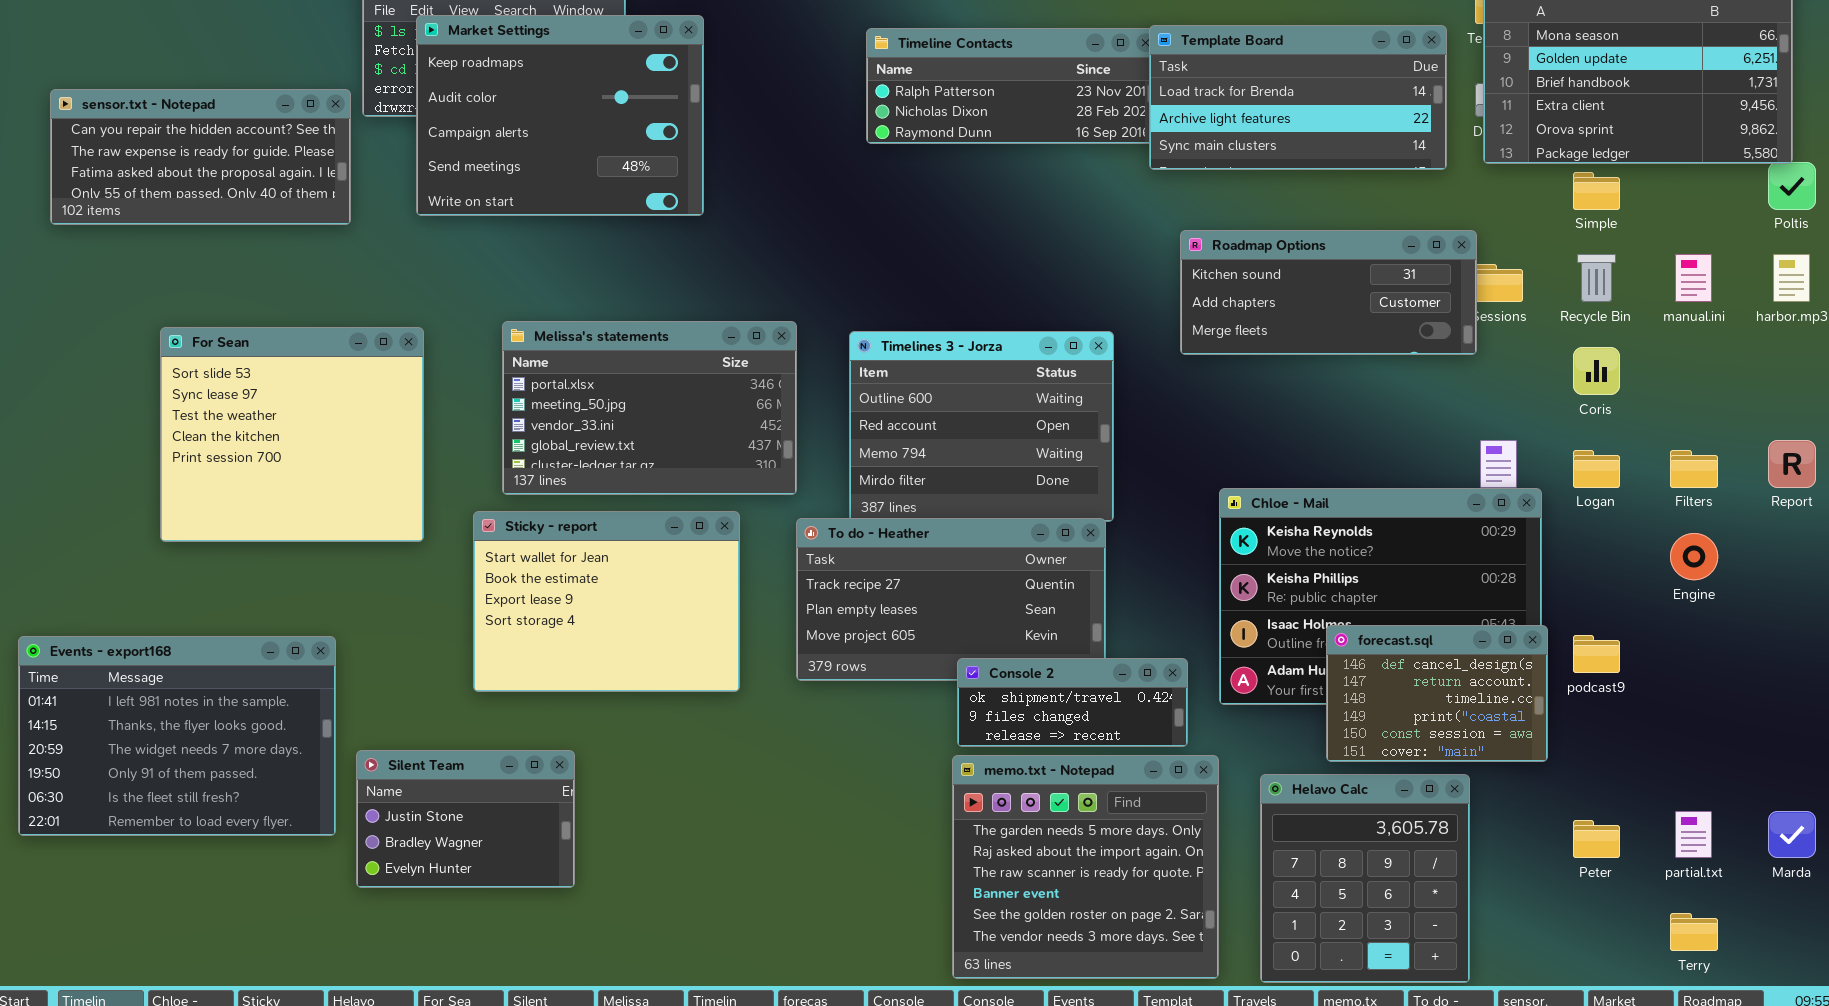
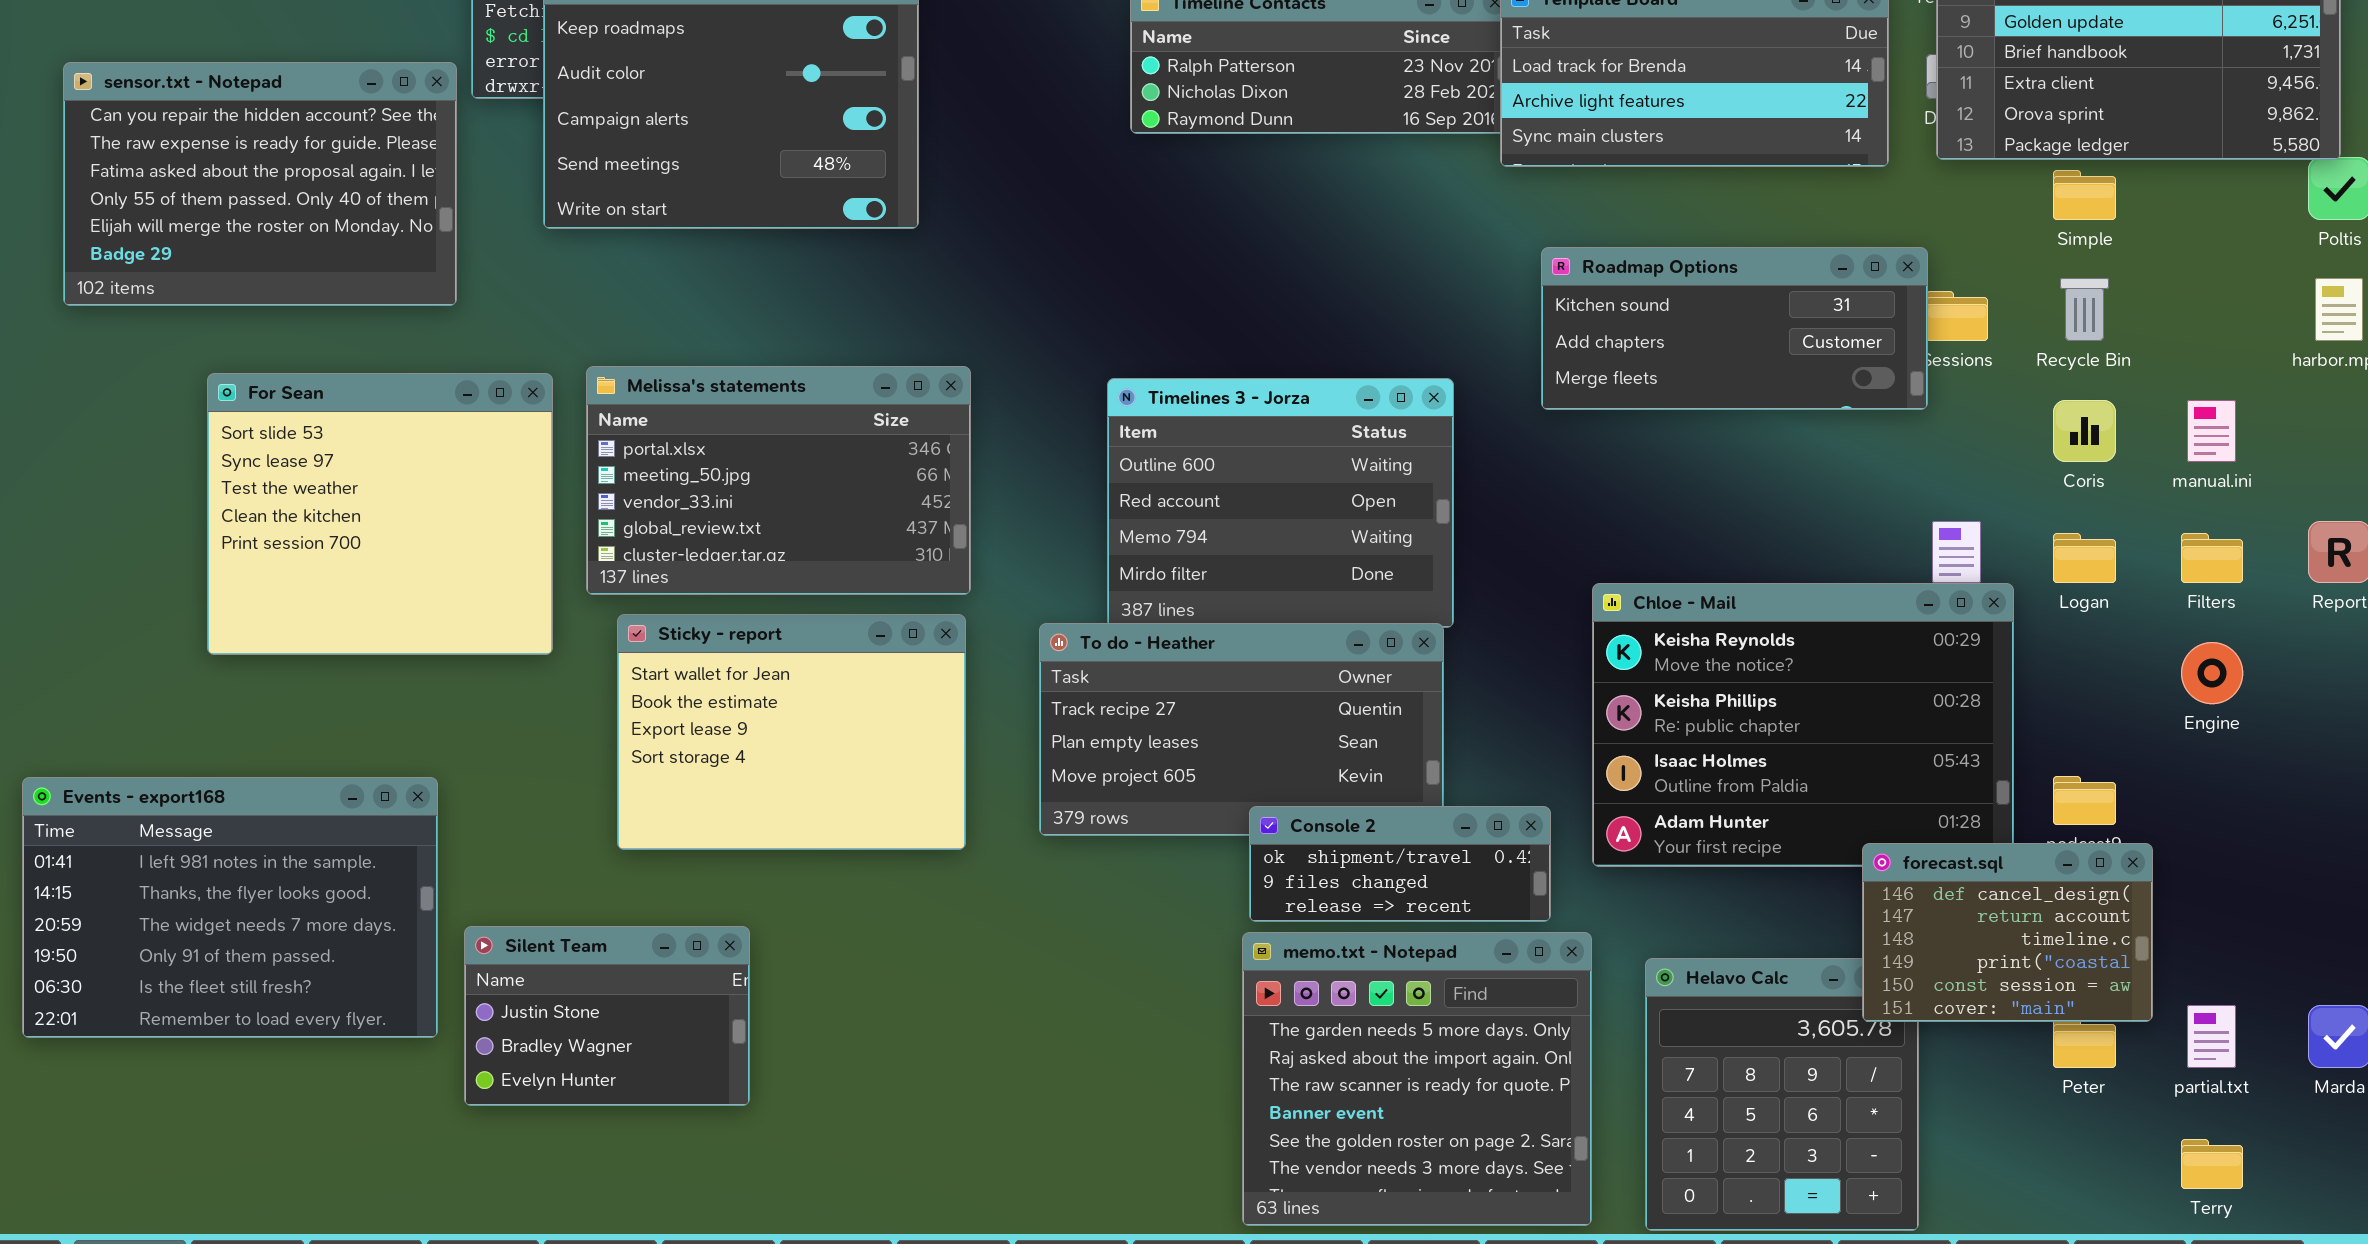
sensor.txt - Notepad: [50,89,351,225] -> [63,62,457,306], resized
manual.ini: [1675,254,1712,302] -> [2187,400,2236,462], moved
Melissa's statements: [502,321,797,495] -> [586,366,971,595], moved
forecast.sql: [1326,625,1548,762] -> [1862,843,2153,1022], moved

